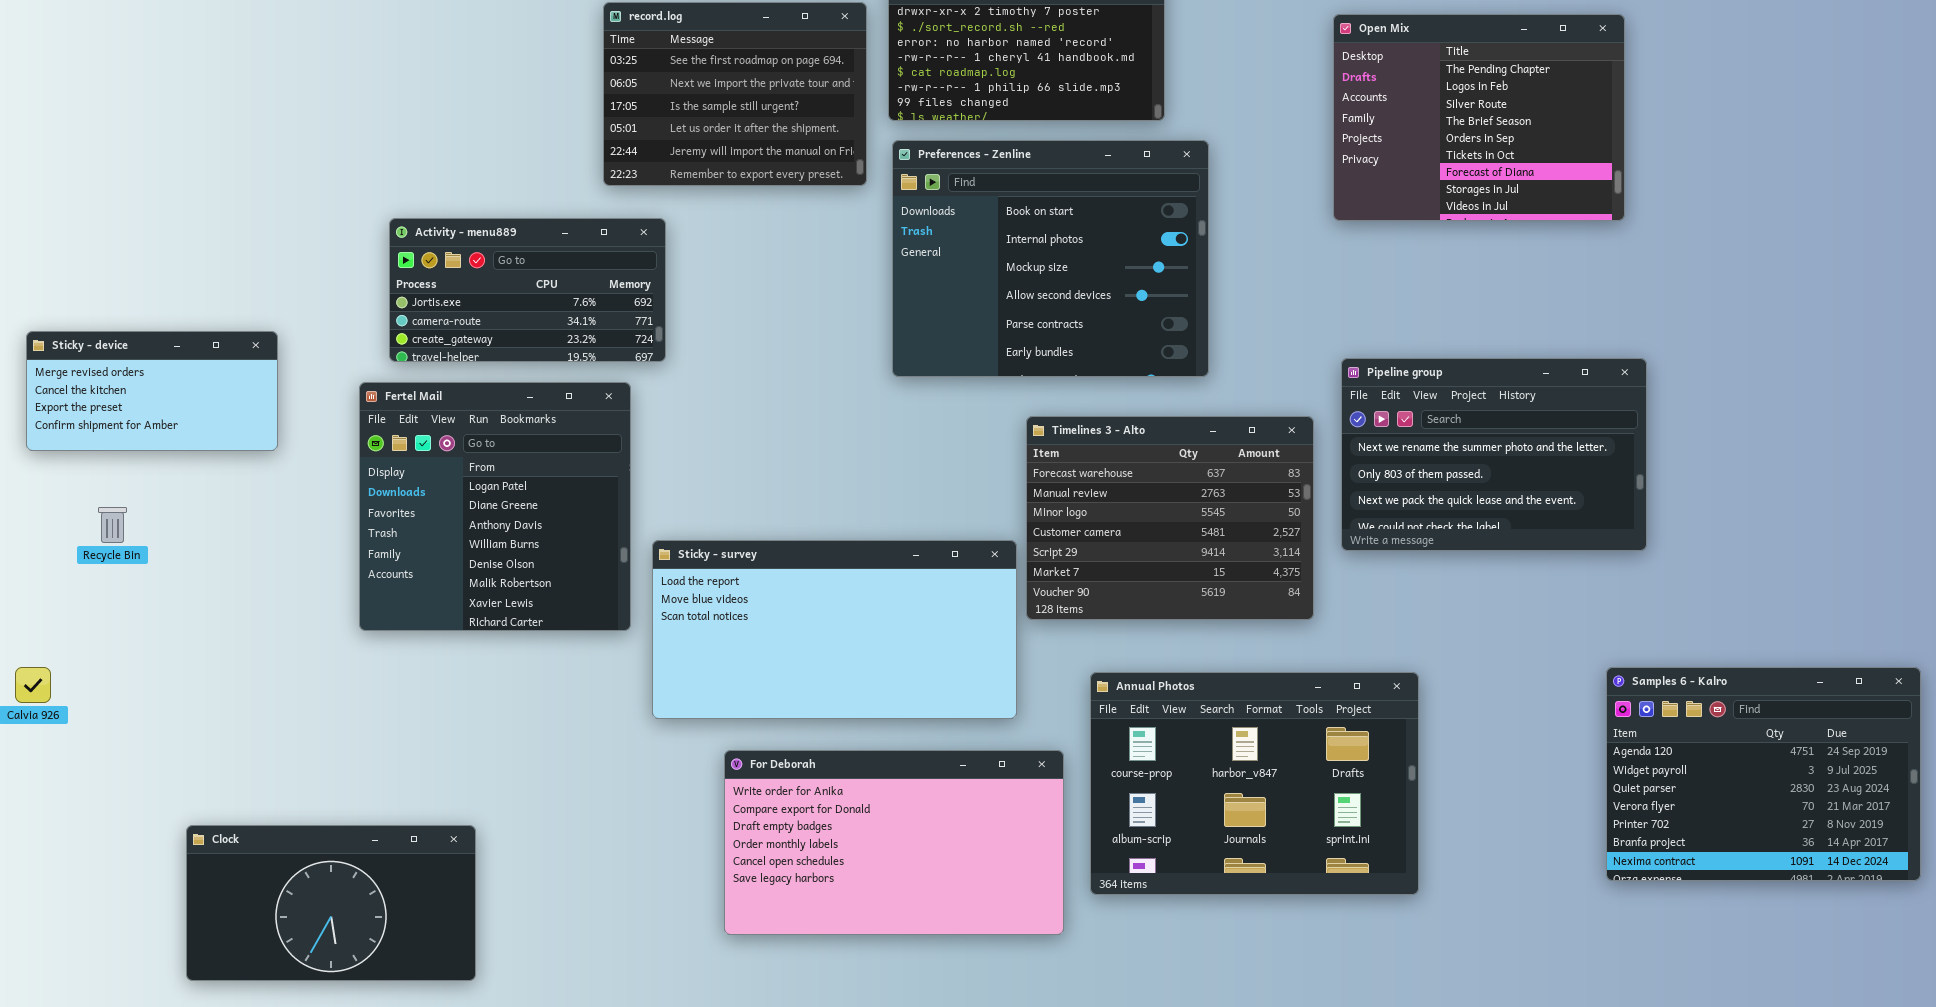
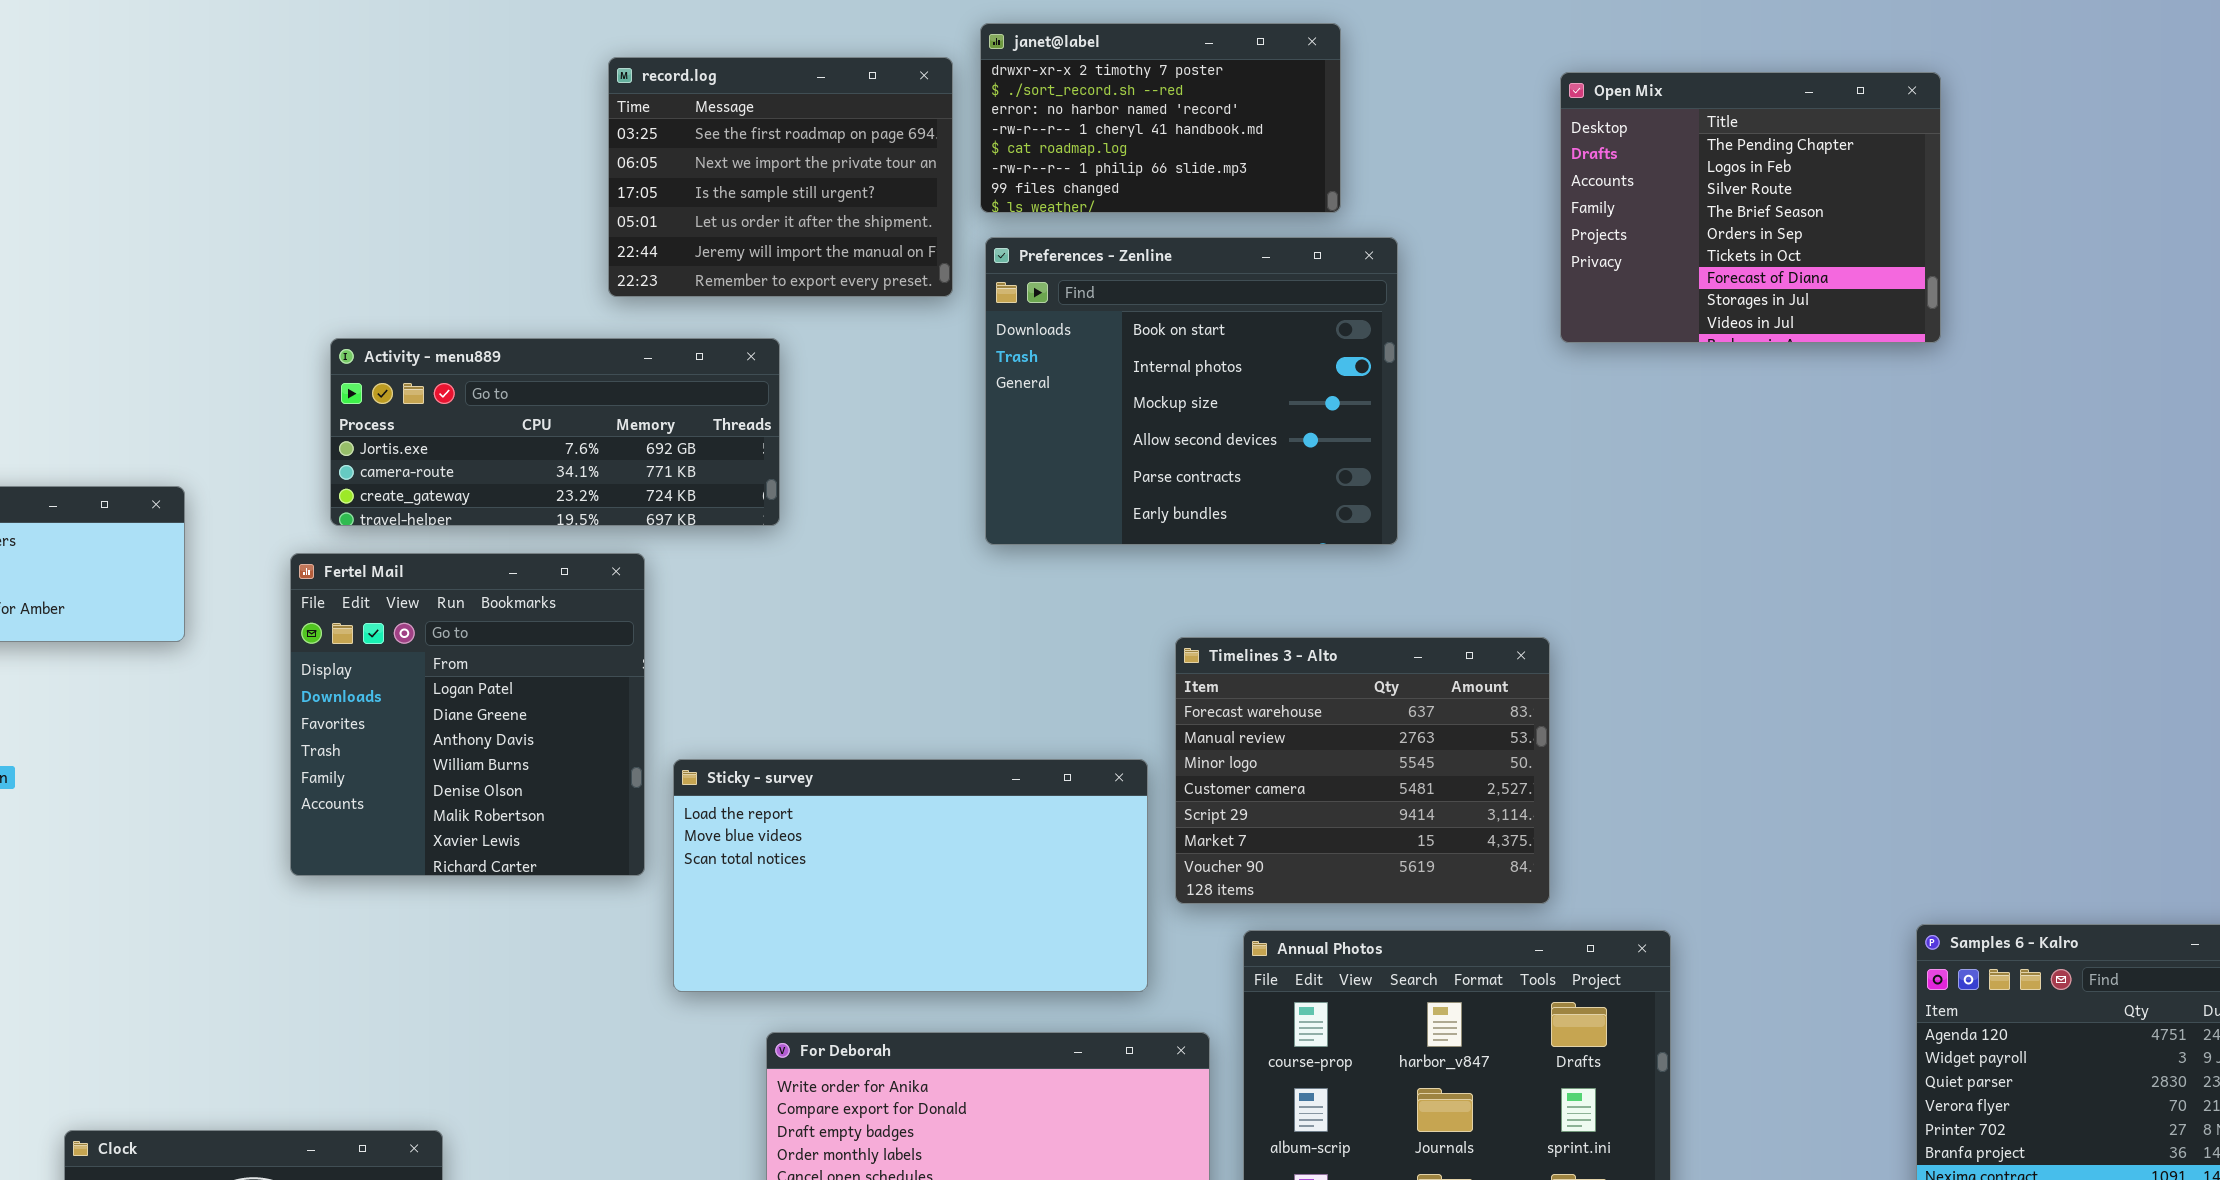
Activity - menu889: [389,218,666,362] -> [330,338,780,526], resized
Pipeline group: [1341,358,1647,551] -> none, closed
Timelines 3 - Alto: [1026,416,1314,620] -> [1175,637,1550,904], moved

